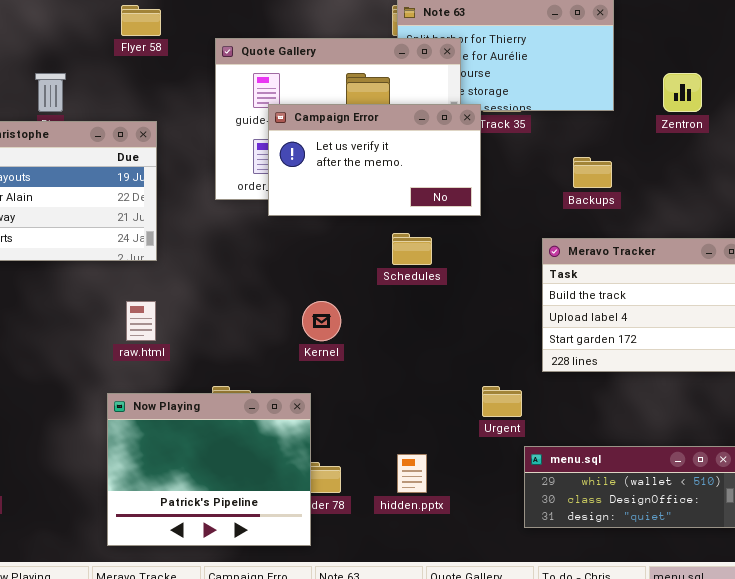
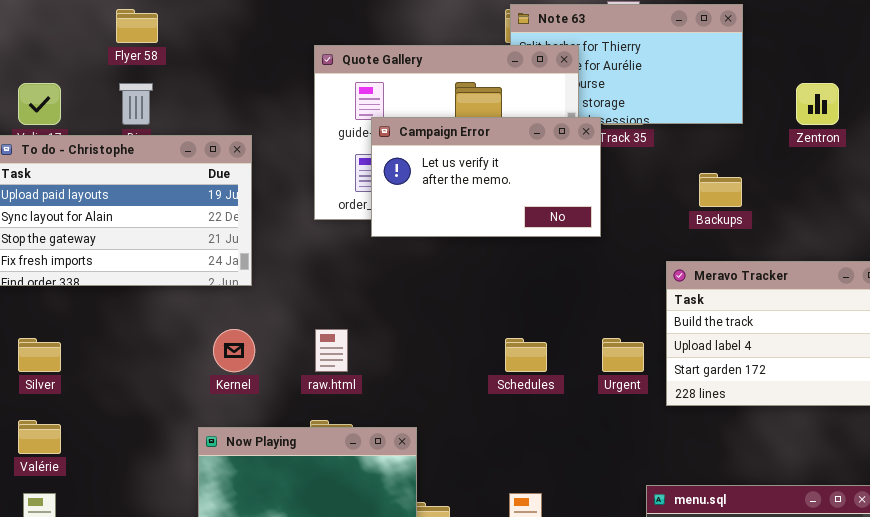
Flyer 58: [121,5,161,36] -> [116,9,158,43], moved
Schedules: [392,233,432,265] -> [505,338,547,372], moved
raw.html: [126,301,156,341] -> [315,329,348,372], moved
Kernel: [302,301,341,341] -> [213,329,255,372], moved
Urgent: [482,386,522,417] -> [602,338,644,372], moved

